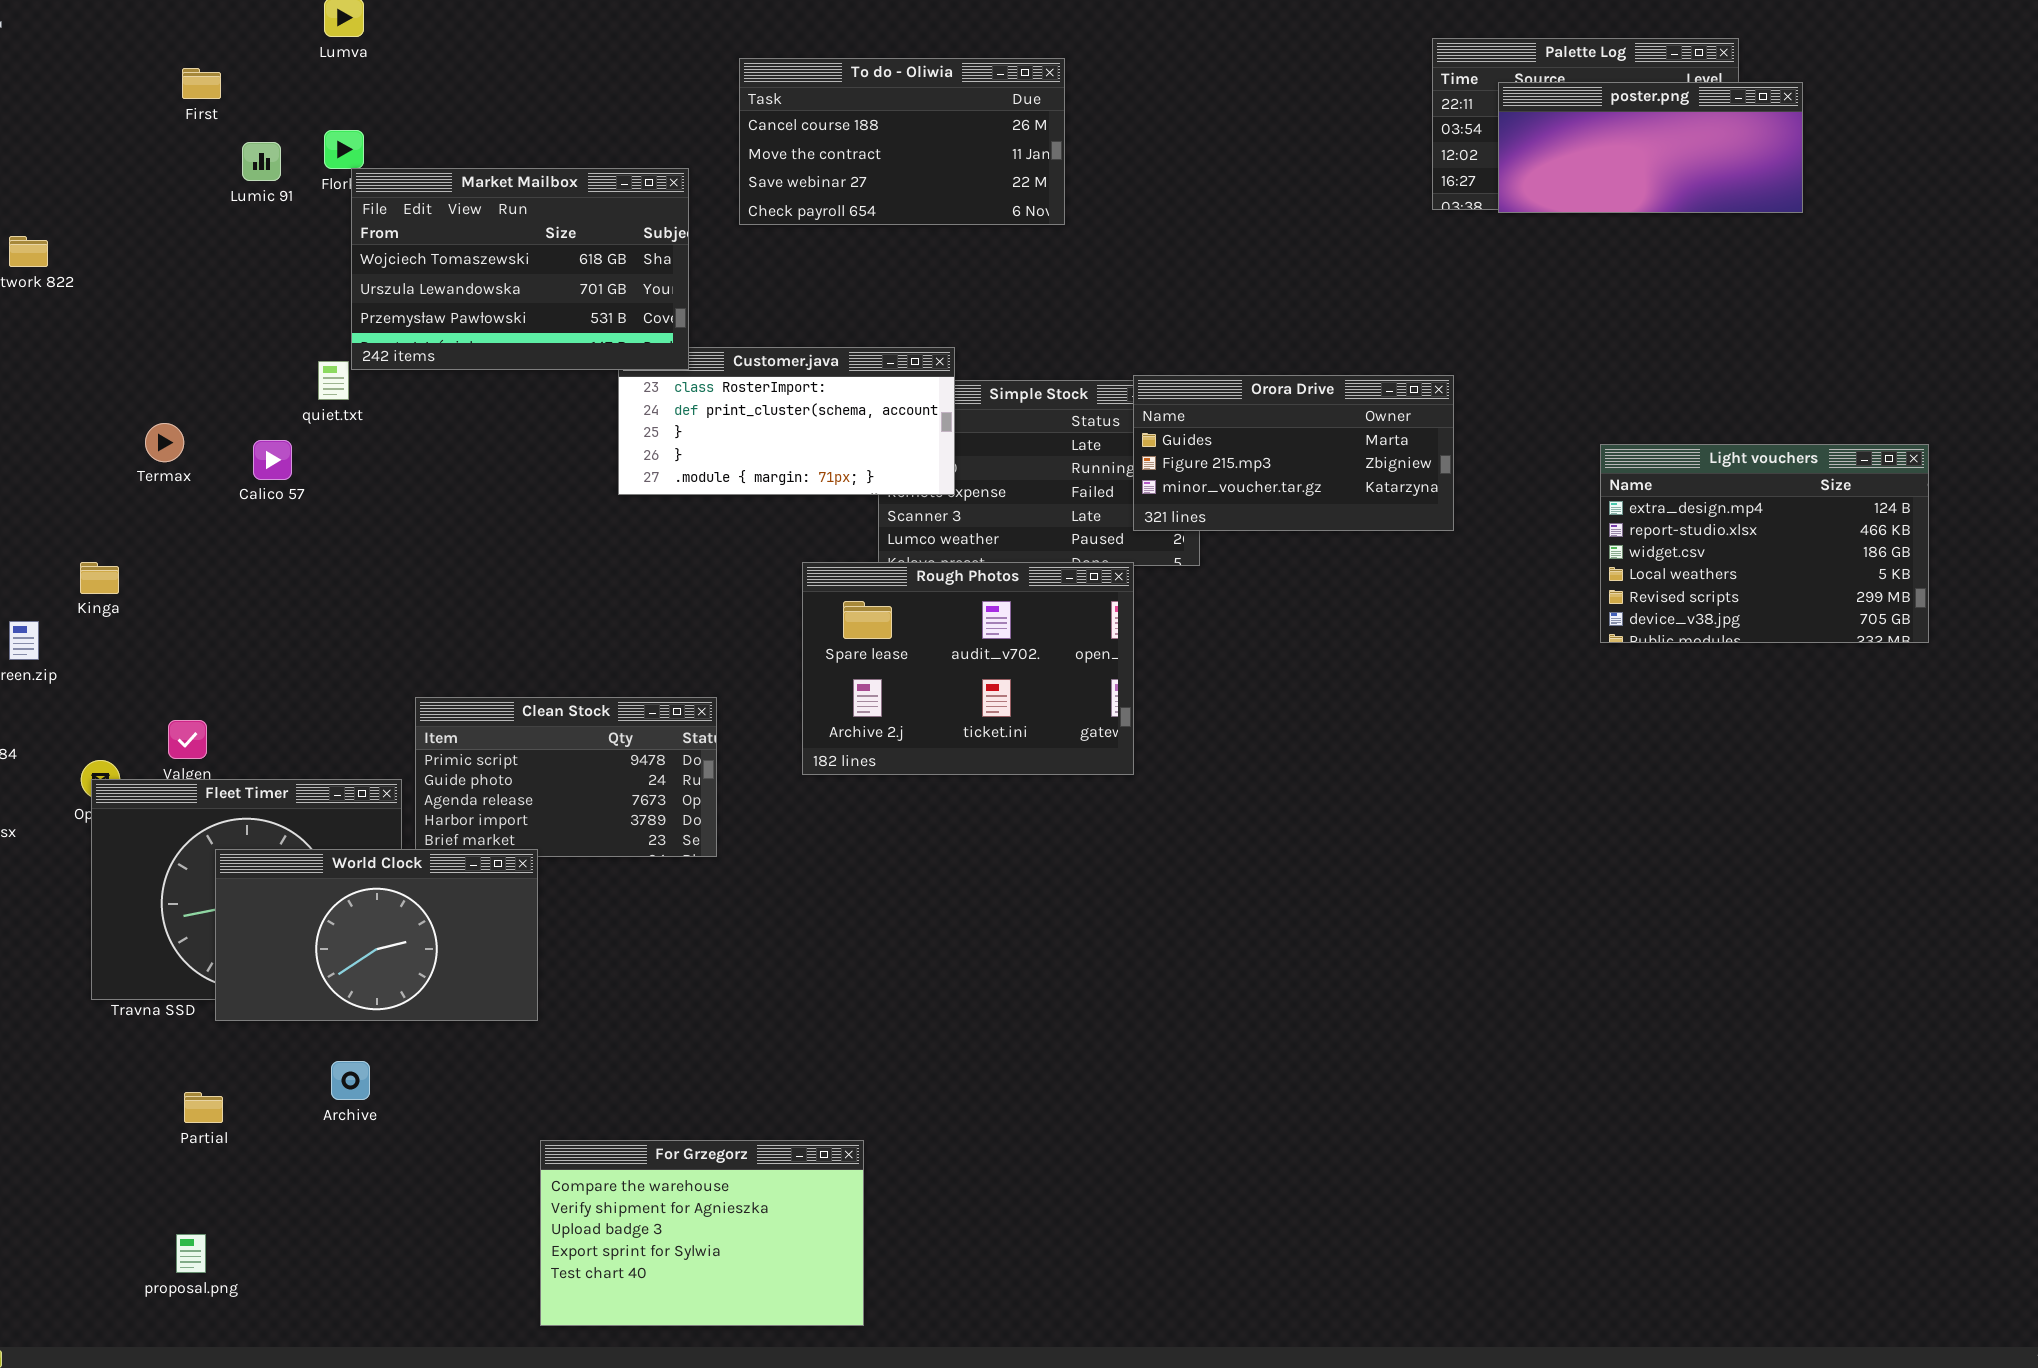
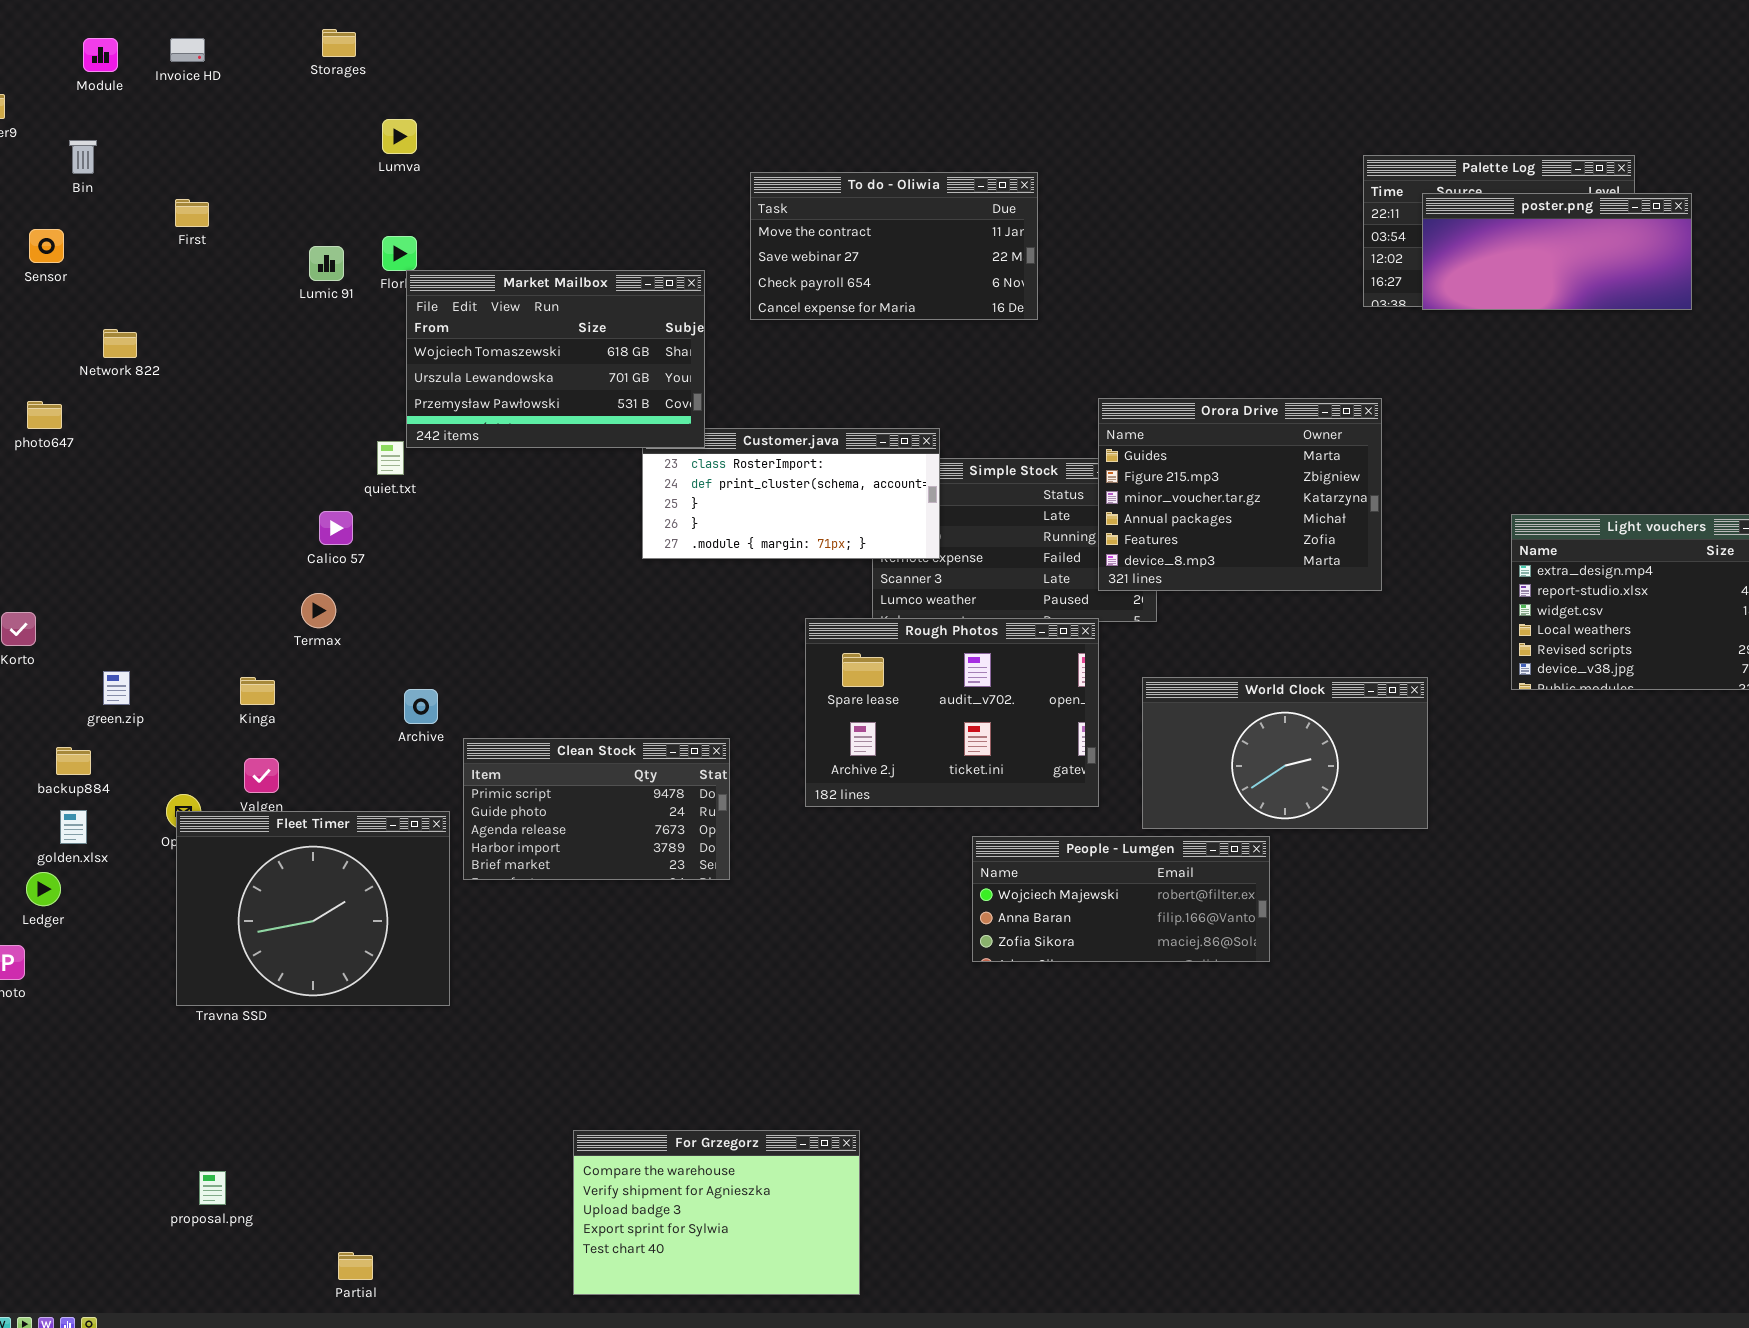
To do - Oliwia: [739,58,1065,225] -> [750,172,1038,320], scrolled down 1 row
First: [182,68,221,99] -> [175,199,209,227], moved
Orora Drive: [1133,375,1454,531] -> [1098,398,1382,591], resized
Termax: [145,423,184,462] -> [301,593,336,628], moved
Kinga: [80,562,119,594] -> [240,677,275,705], moved
People - Lumgen: none -> [972,836,1270,962], opened
World Clock: [215,849,538,1021] -> [1142,677,1428,829], moved
Archive: [331,1061,370,1100] -> [404,689,438,724], moved
Partial: [184,1092,223,1123] -> [338,1252,373,1280], moved
proposal.png: [176,1234,206,1273] -> [199,1171,226,1205], moved

